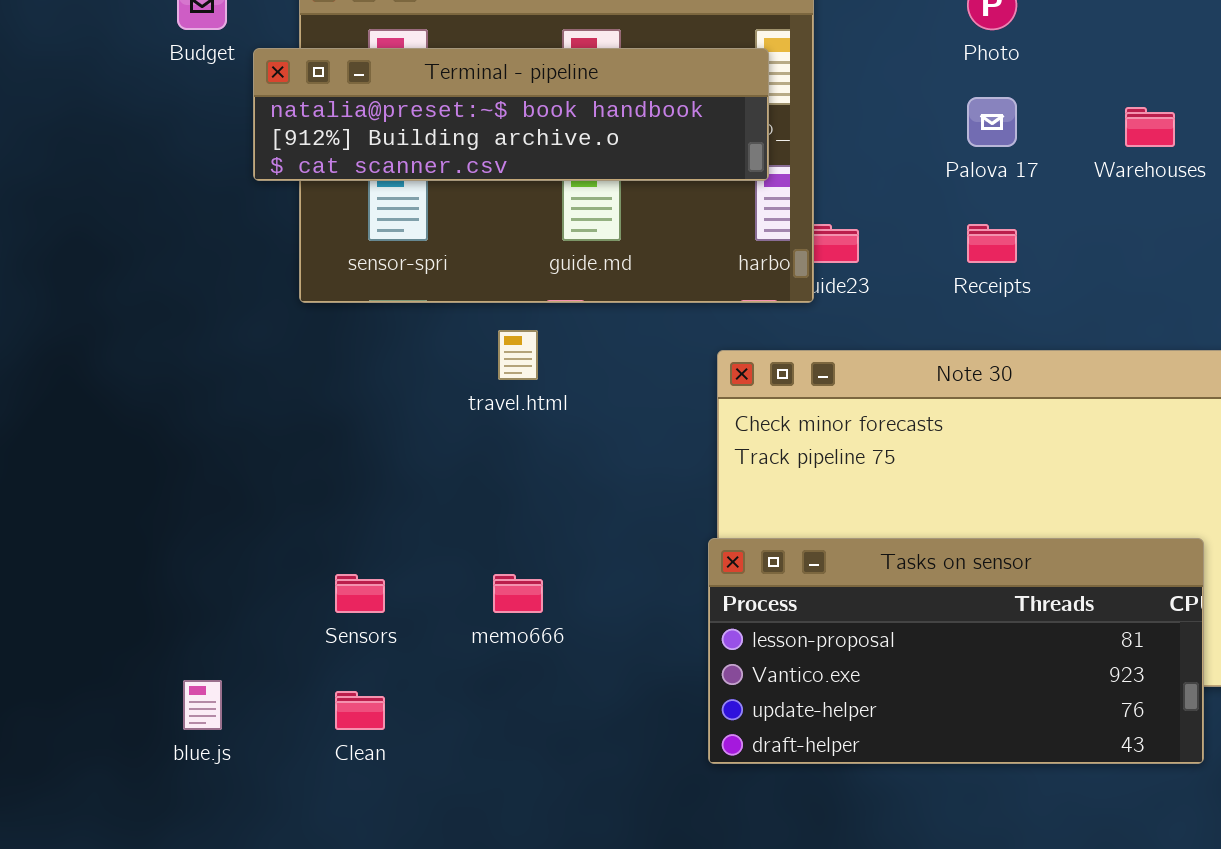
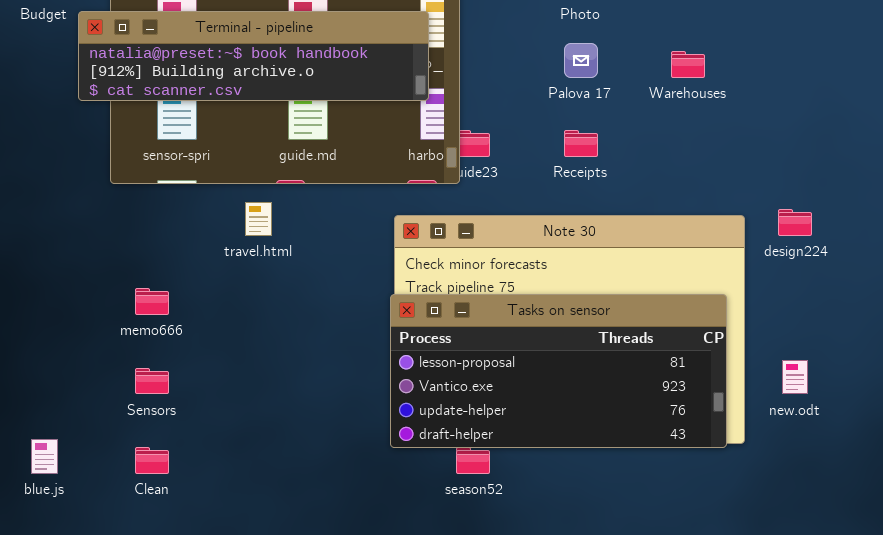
Tasks on sensor: [708,538,1204,764] -> [390,294,727,448], moved
memo666: [493,574,543,613] -> [135,288,169,315], moved

